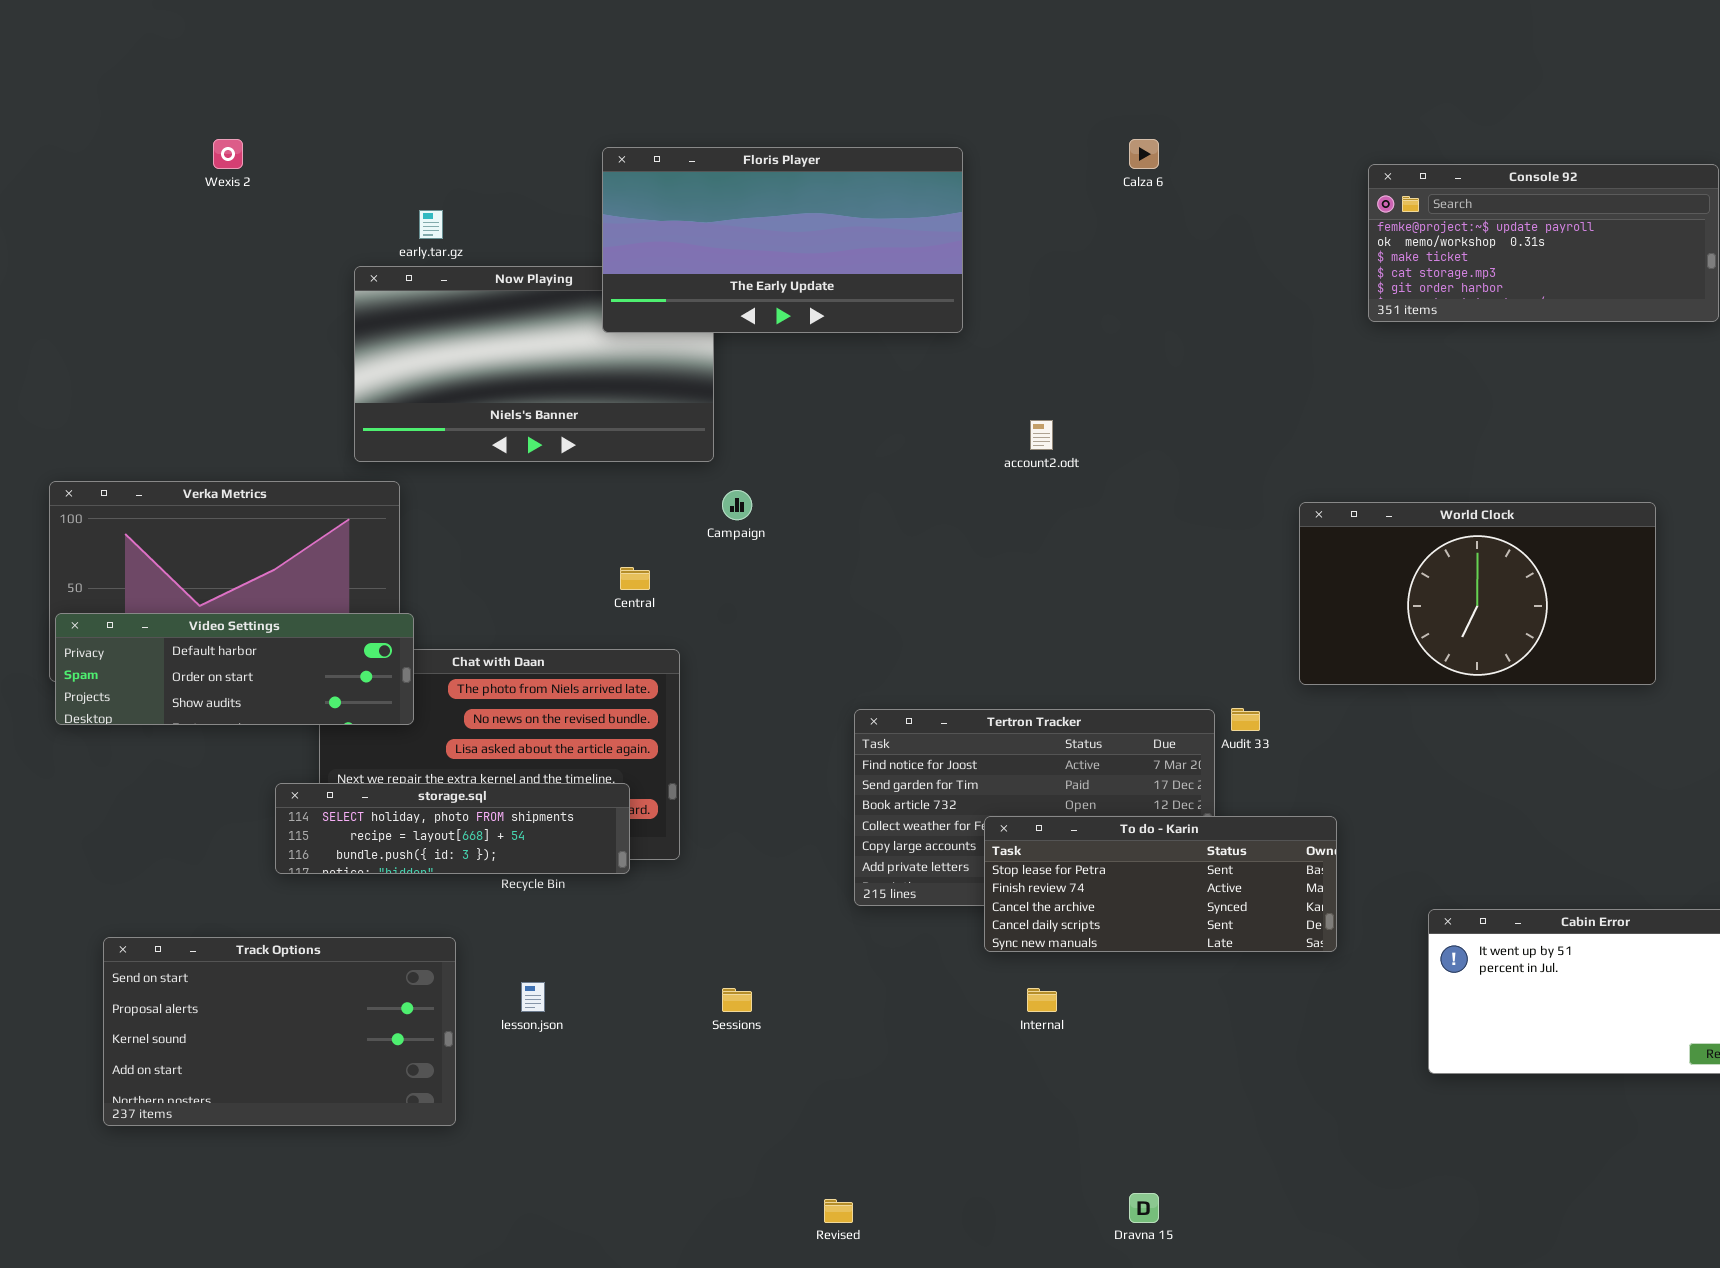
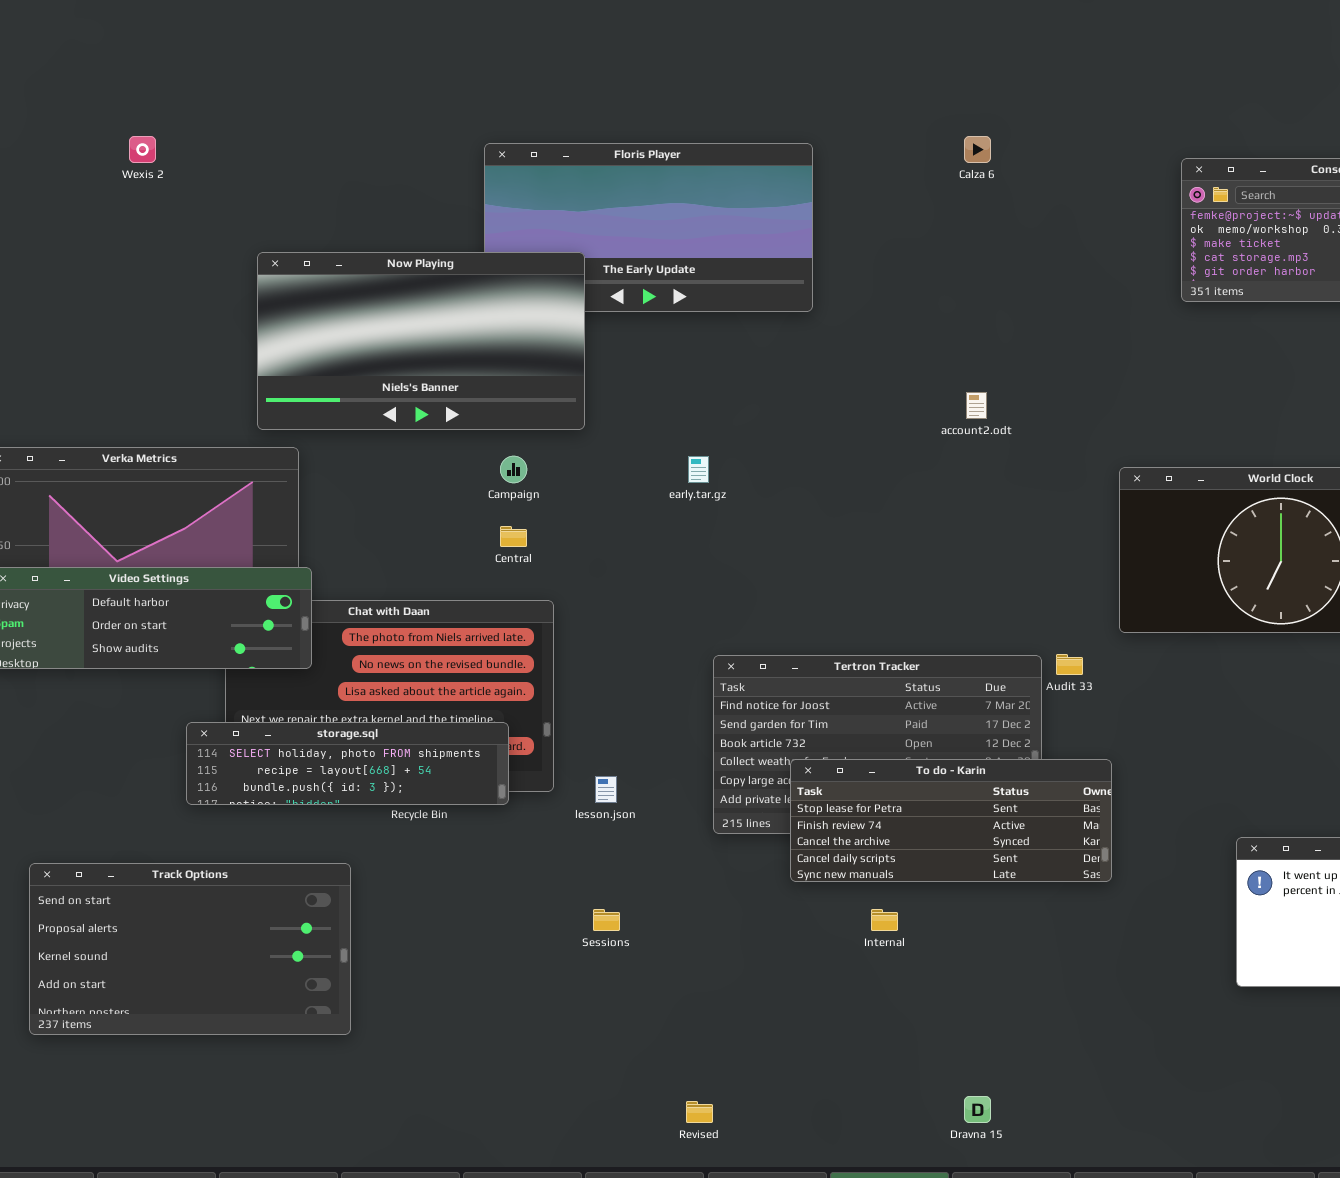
early.tar.gz: [419,210,443,239] -> [688,456,709,483], moved
Now Playing: [354,266,714,462] -> [257,252,585,430], raised
account2.odt: [1030,420,1053,450] -> [966,392,987,419], moved
Campaign: [722,490,752,520] -> [500,456,527,483], moved
To do - Karin: [984,816,1337,952] -> [790,759,1112,882], moved
lesson.json: [521,982,545,1012] -> [595,776,617,803], moved

